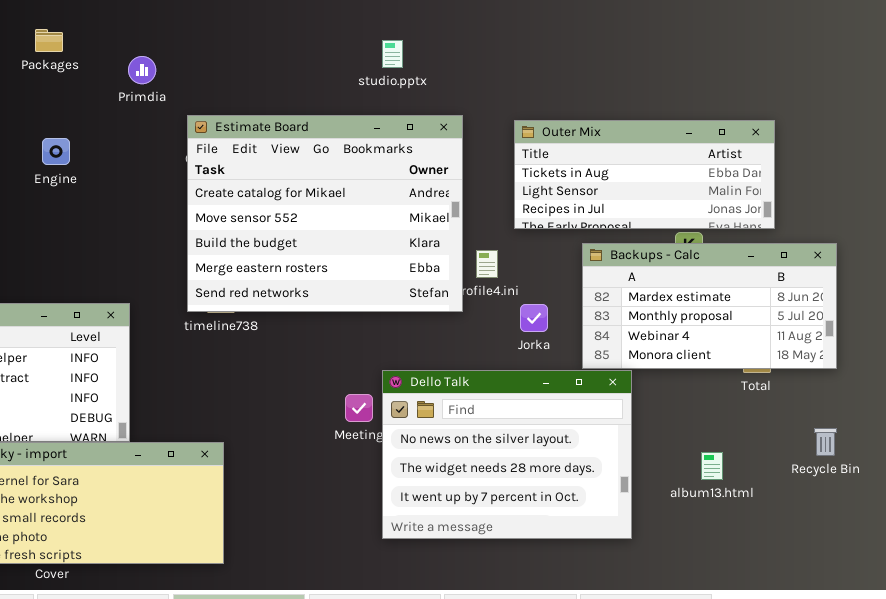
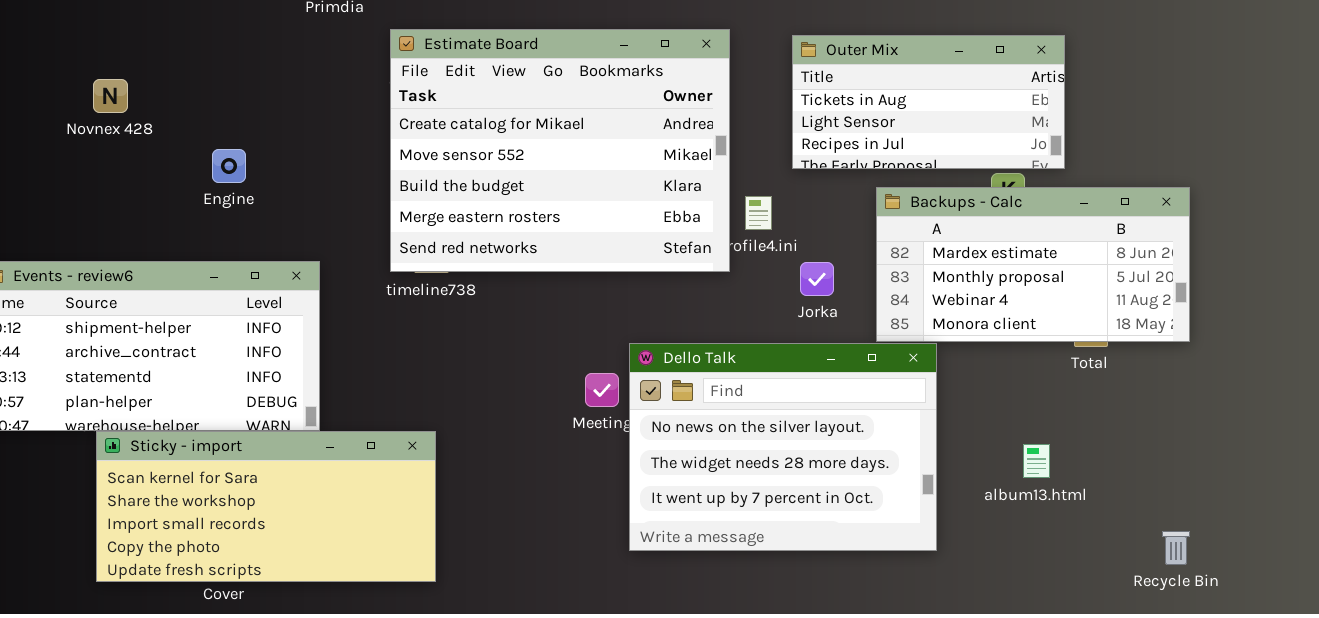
Outer Mix: [514,120,775,229] -> [792,35,1065,169], resized
Engine: [42,138,70,165] -> [212,149,246,183], moved
Recycle Bin: [814,428,837,456] -> [1162,531,1190,565], moved

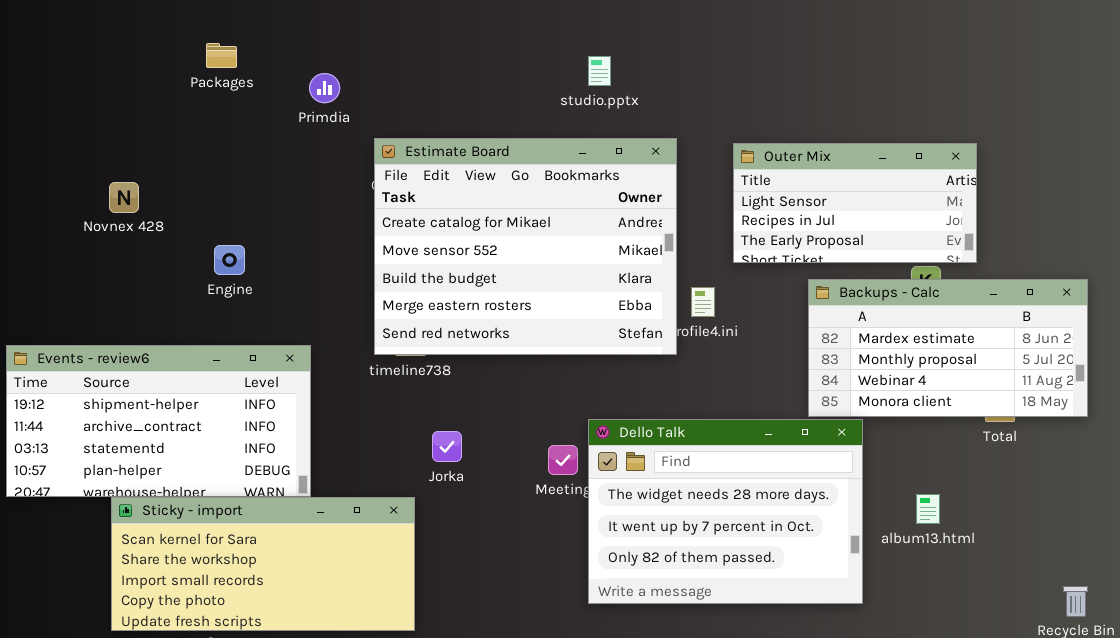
Outer Mix: [792,35,1065,169] -> [733,143,977,263], scrolled down 1 row
Jorka: [800,262,834,296] -> [432,431,462,462], moved
Dello Talk: [629,343,937,551] -> [588,419,863,604], scrolled down 1 row
album13.html: [1023,444,1050,478] -> [916,494,940,524], moved

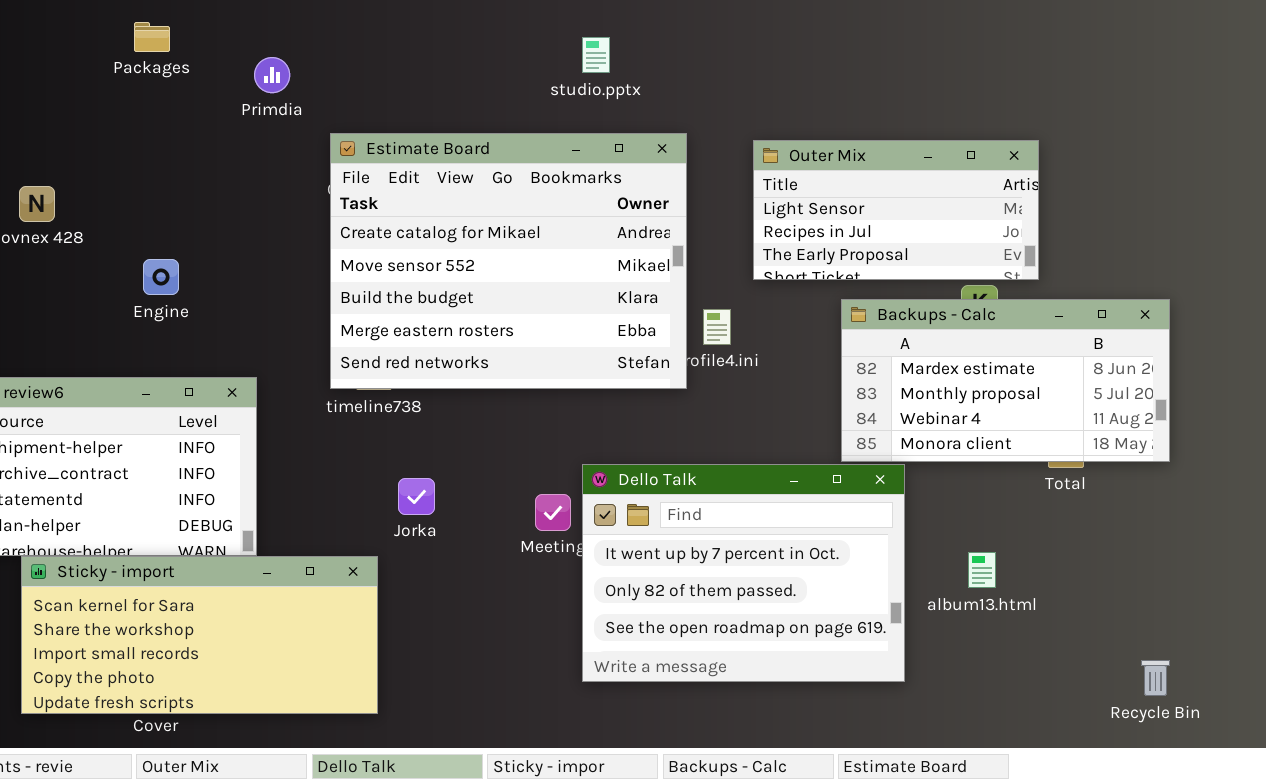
Dello Talk: [588,419,863,604] -> [582,464,905,682], scrolled down 1 row

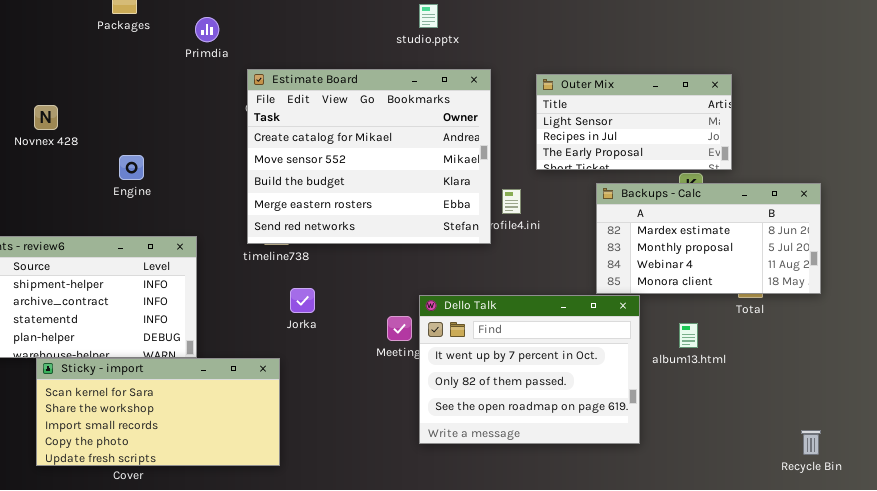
Jorka: [398,478,435,515] -> [290,288,315,313], moved
album13.html: [968,552,996,588] -> [679,323,698,348], moved

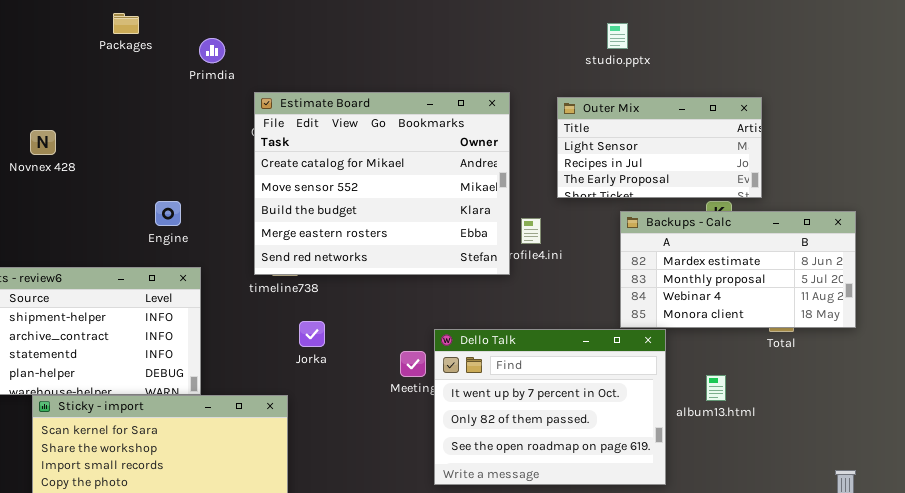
studio.pptx: [419,4,438,28] -> [607,23,628,49], moved
Engine: [119,155,144,180] -> [155,201,181,226], moved
album13.html: [679,323,698,348] -> [706,375,726,401], moved

